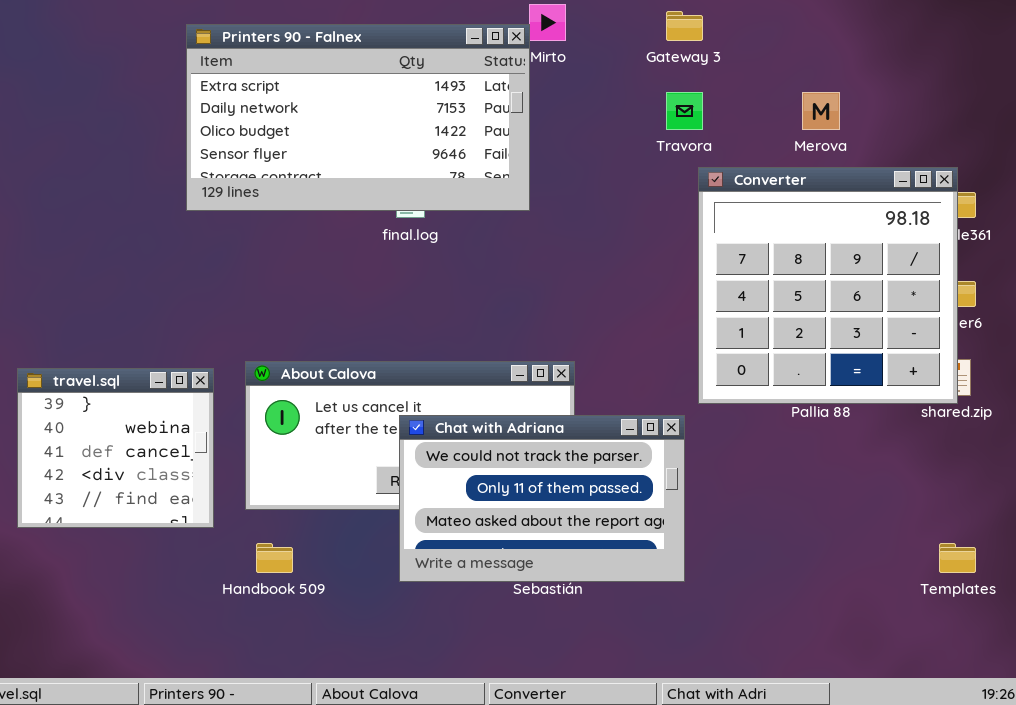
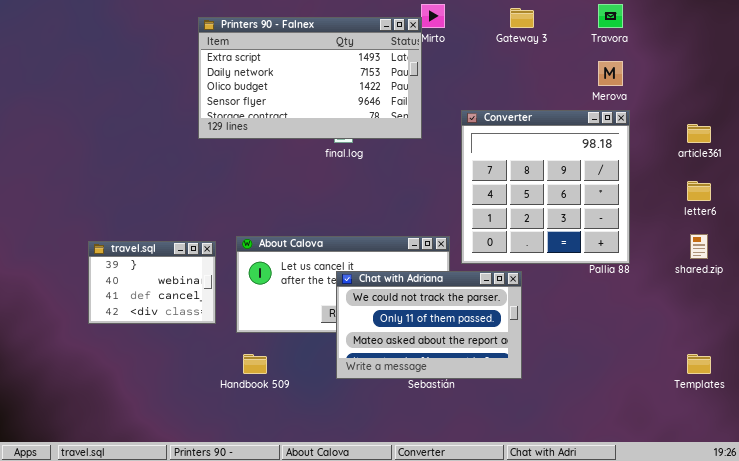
Travora: [666,92,703,130] -> [598,4,623,28], moved
Converter: [698,167,958,404] -> [461,110,630,264], moved
travel.sql: [17,368,214,528] -> [88,241,216,324], resized

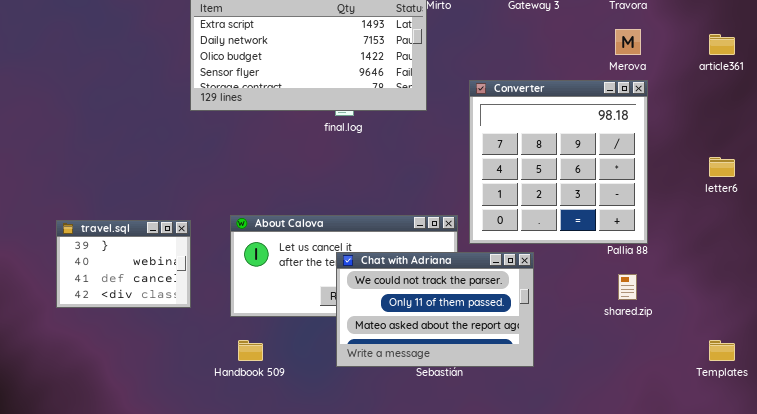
article361: [687,124,711,143] -> [709,34,735,55], moved
shared.zip: [690,234,708,259] -> [618,274,637,300], moved
travel.sql: [88,241,216,324] -> [56,220,191,308], moved

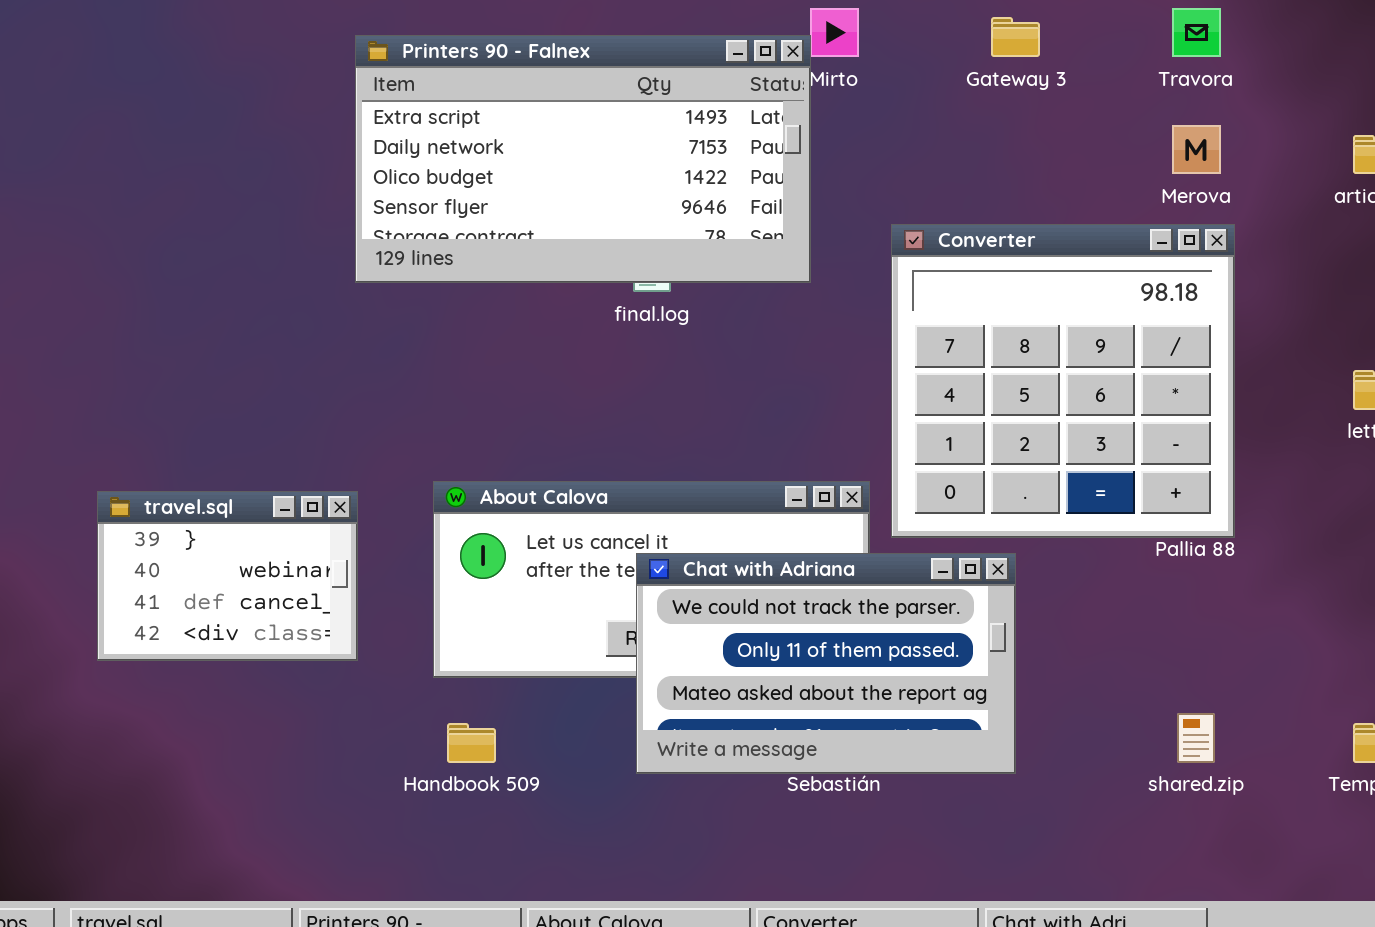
shared.zip: [618,274,637,300] -> [1177,713,1215,763], moved

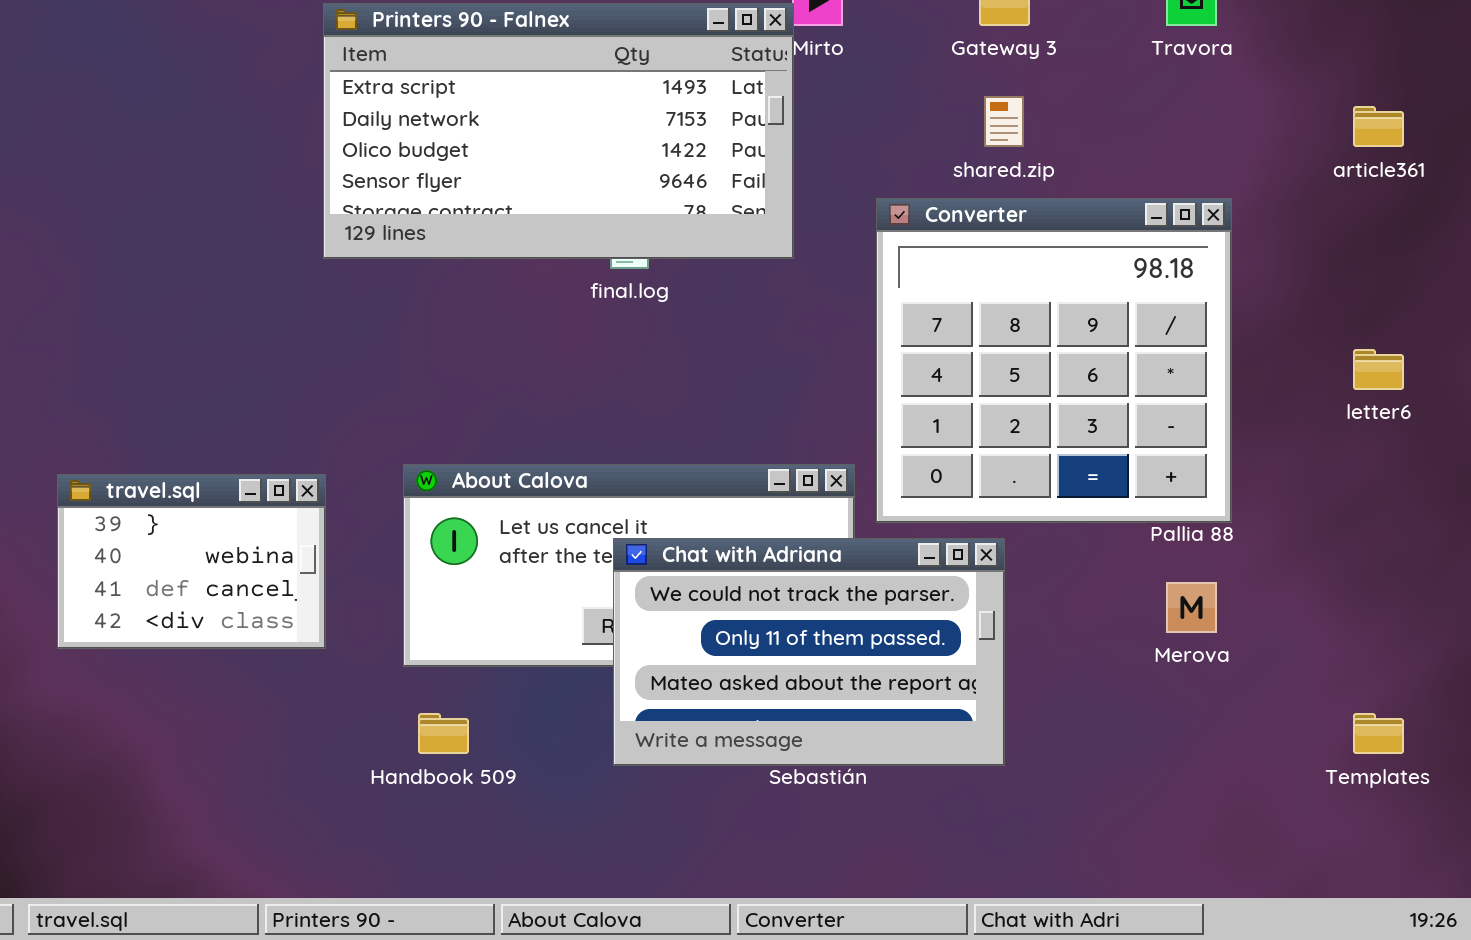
Merova: [1172,125,1221,174] -> [1166,582,1217,633], moved
shared.zip: [1177,713,1215,763] -> [984,96,1024,147], moved

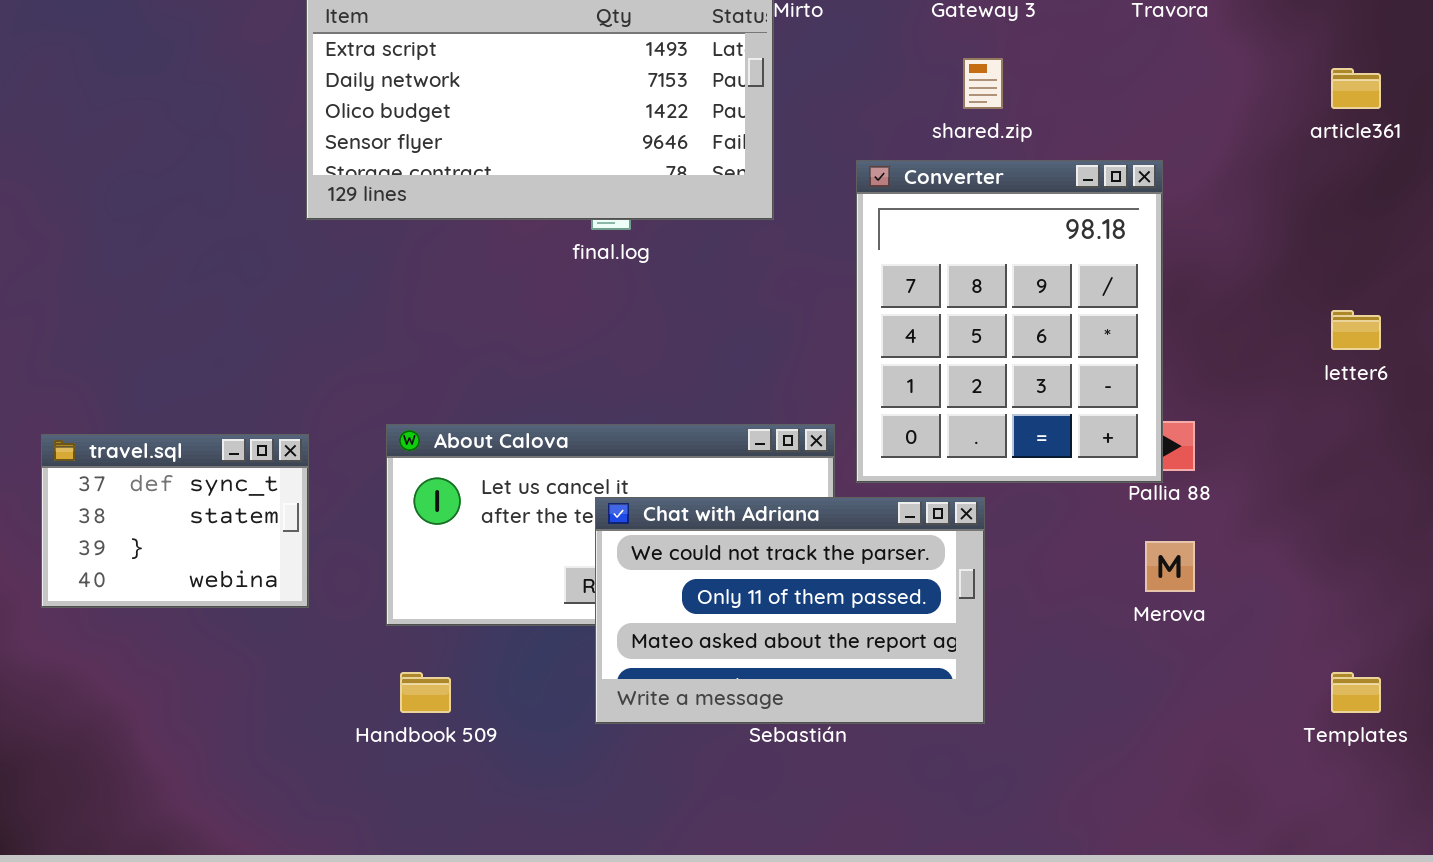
Converter: [876,198,1232,523] -> [856,160,1163,483], resized
travel.sql: [57,474,326,649] -> [41,434,309,608], scrolled up 2 rows

